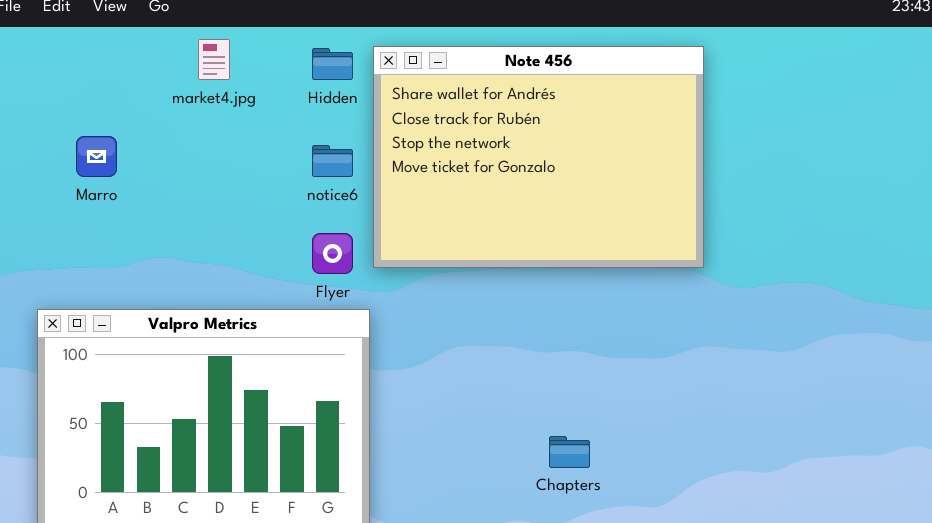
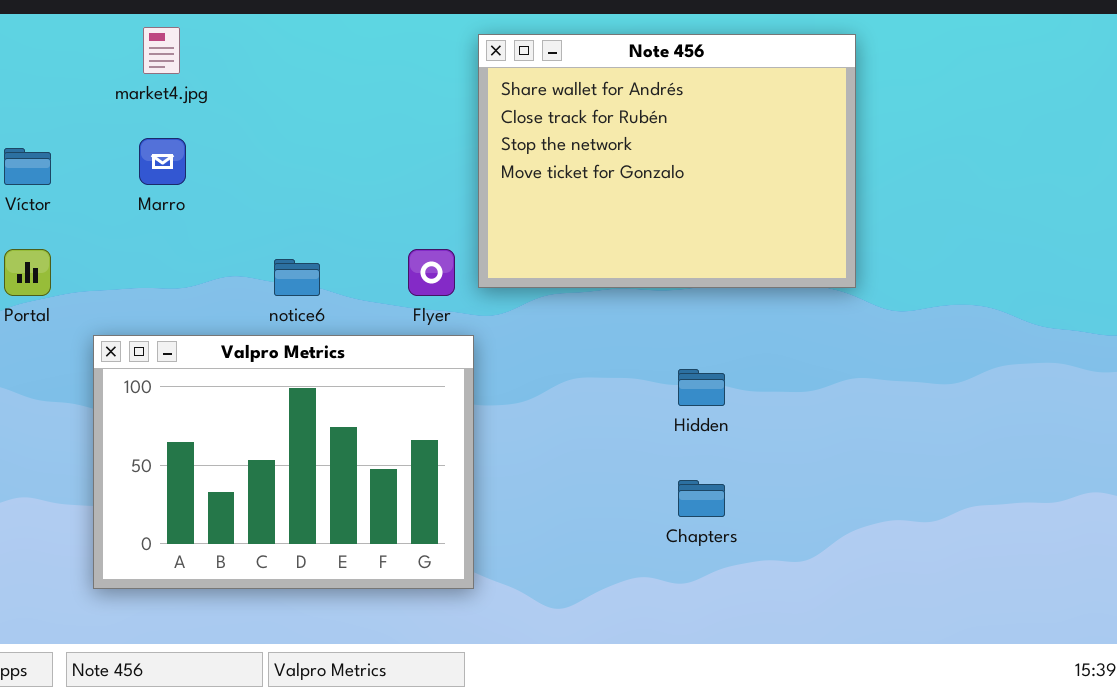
market4.jpg: [198,39,230,80] -> [143,27,180,74], moved
Hidden: [312,48,353,80] -> [678,369,725,406], moved
notice6: [312,145,353,177] -> [274,259,320,296], moved

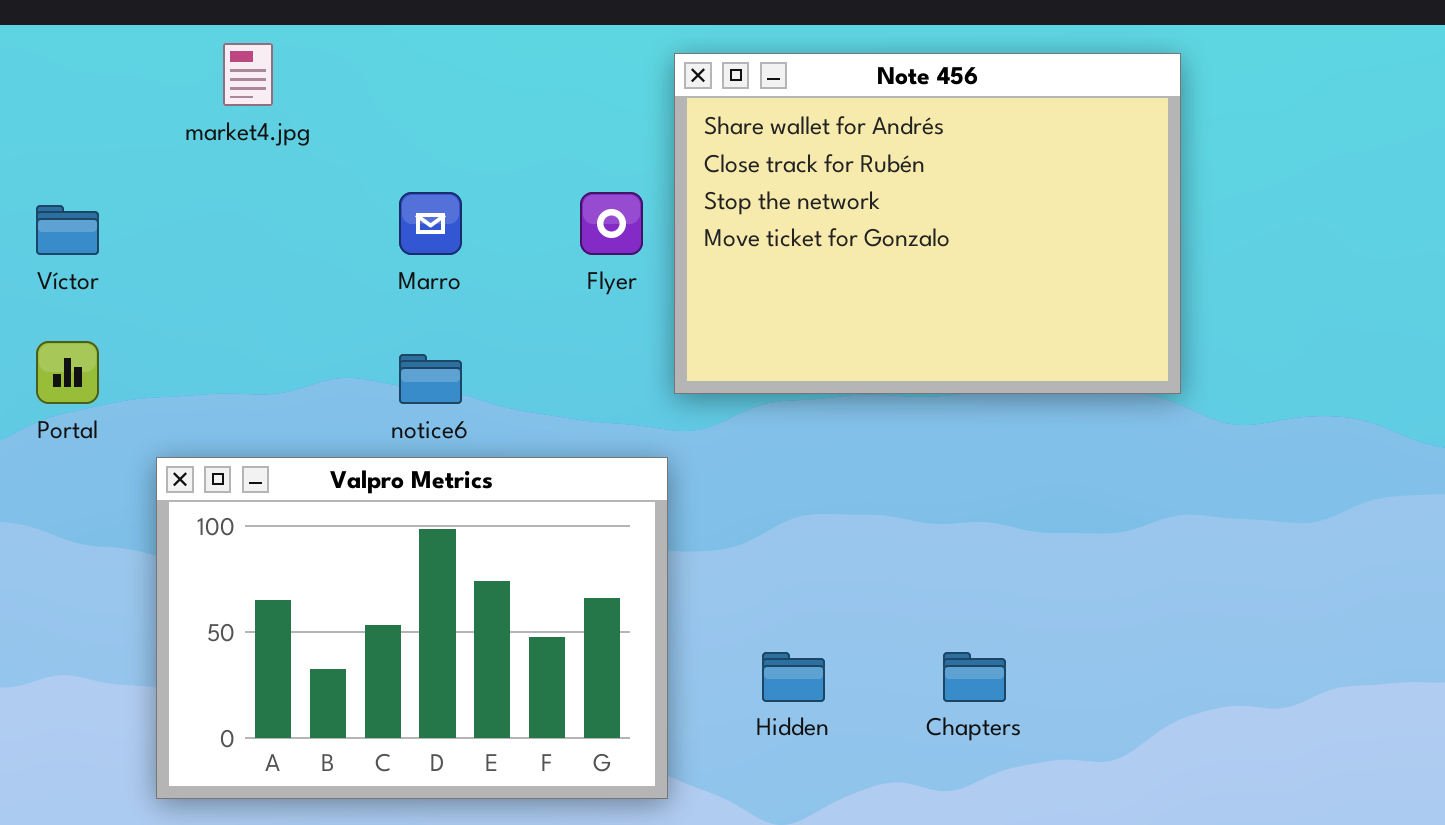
Marro: [139,138,186,185] -> [399,192,462,255], moved
Flyer: [408,249,455,296] -> [580,192,643,255], moved
Hidden: [678,369,725,406] -> [762,652,825,702], moved

